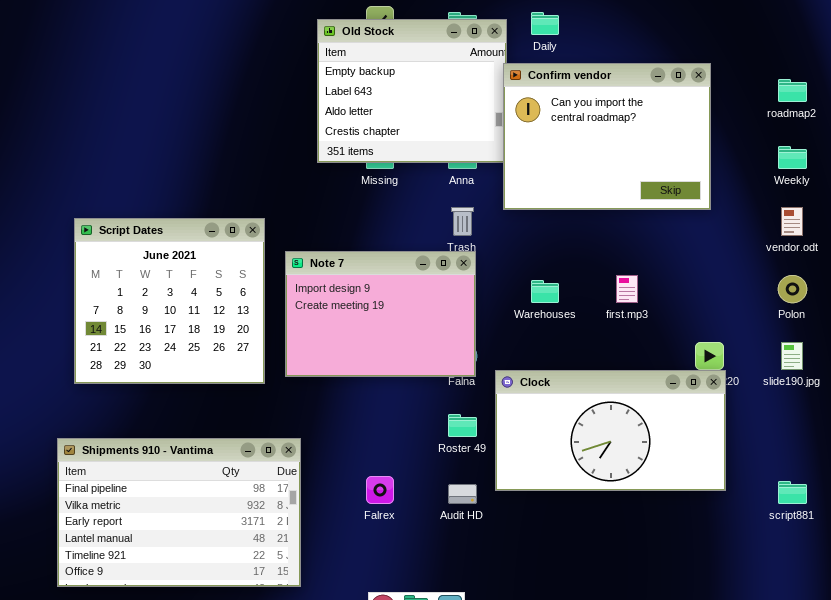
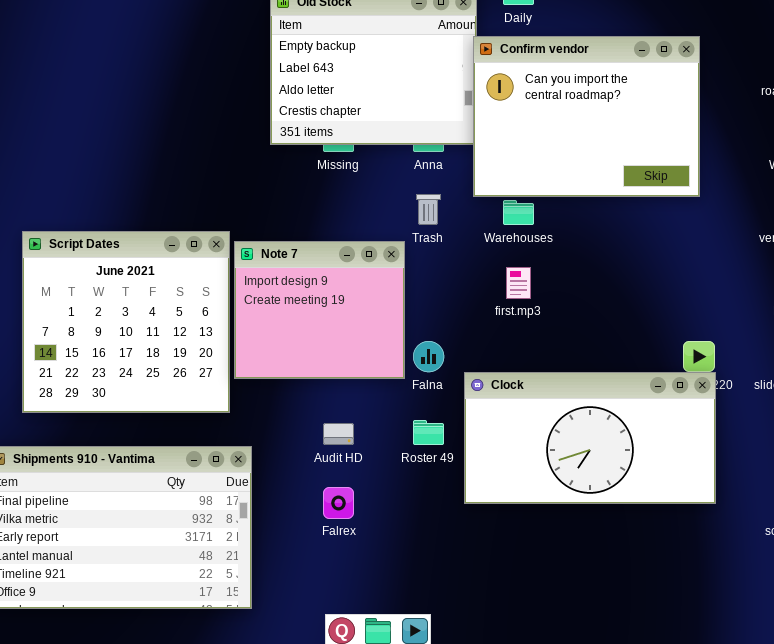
Script Dates: [74,218,265,384] -> [22,231,230,413], moved
Note 7: [285,251,476,377] -> [234,241,405,379], resized
first.mp3: [616,275,638,303] -> [506,267,531,299], moved
Warehouses: [531,280,559,303] -> [503,200,534,225], moved
Audit HD: [448,484,477,504] -> [323,423,354,445], moved

